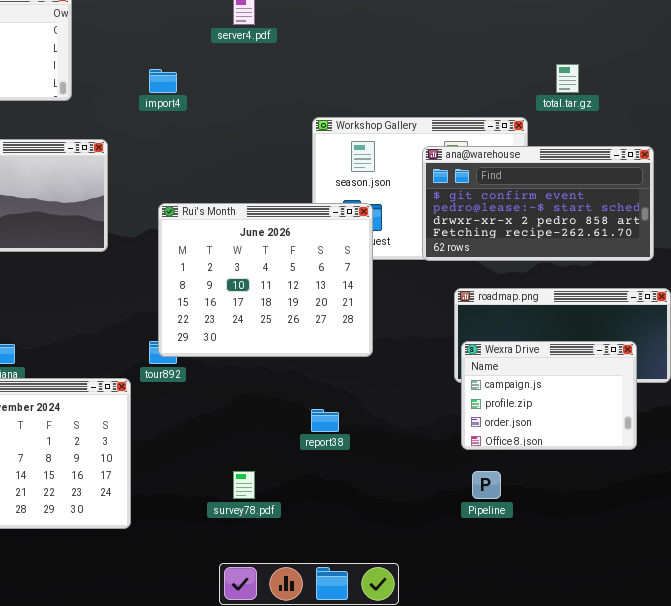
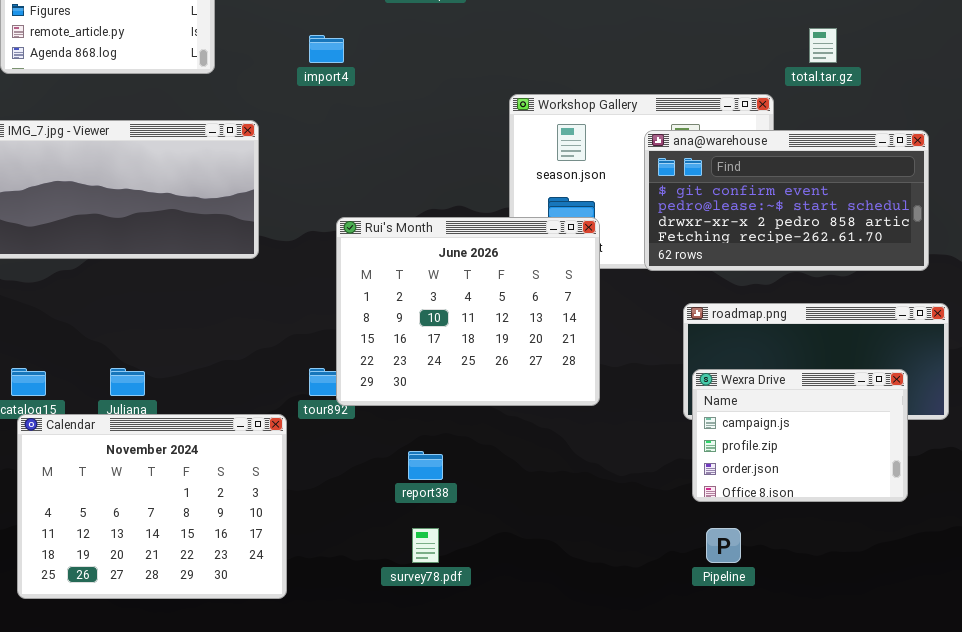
Rui's Month: [158,203,373,357] -> [336,217,600,406], moved
report38: [311,409,339,432] -> [408,451,443,480], moved

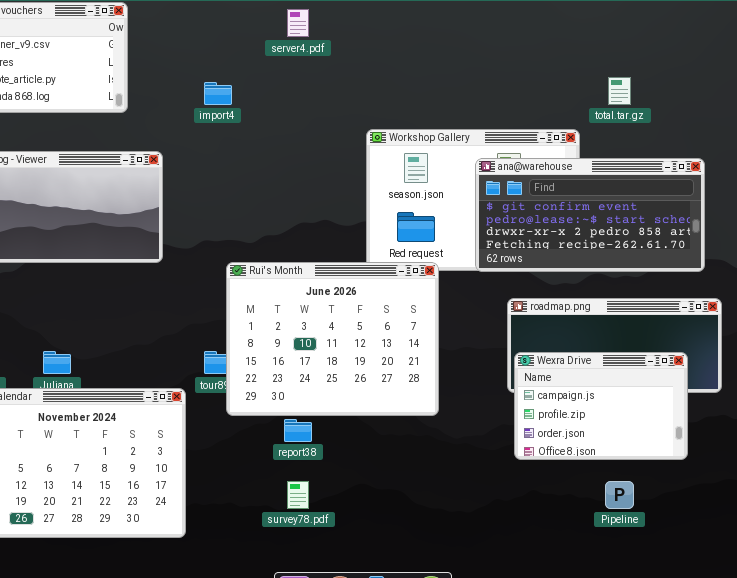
Rui's Month: [336,217,600,406] -> [226,262,439,416], moved
Pipeline: [706,528,741,563] -> [605,481,634,509], moved

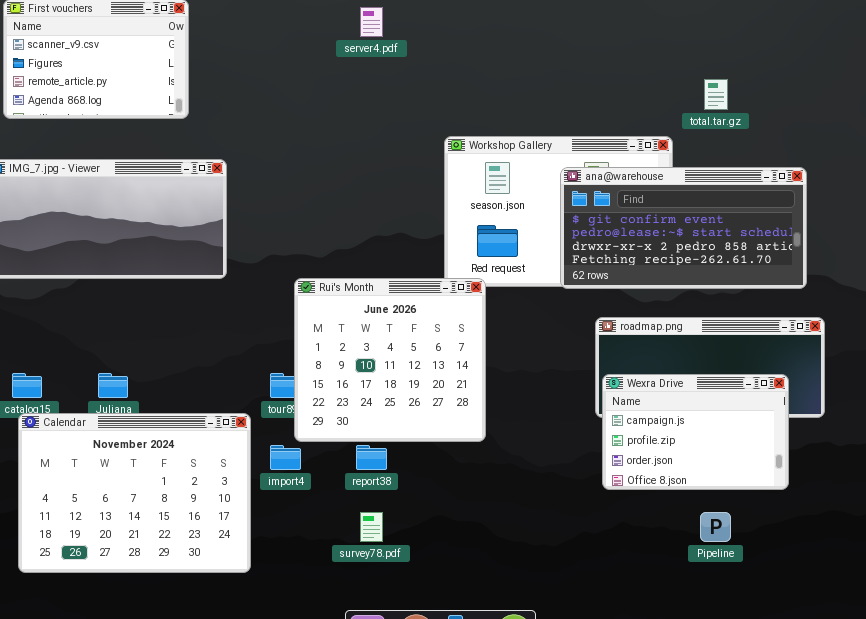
import4: [204,82,232,105] -> [270,445,301,470], moved
Rui's Month: [226,262,439,416] -> [294,278,486,442], resized

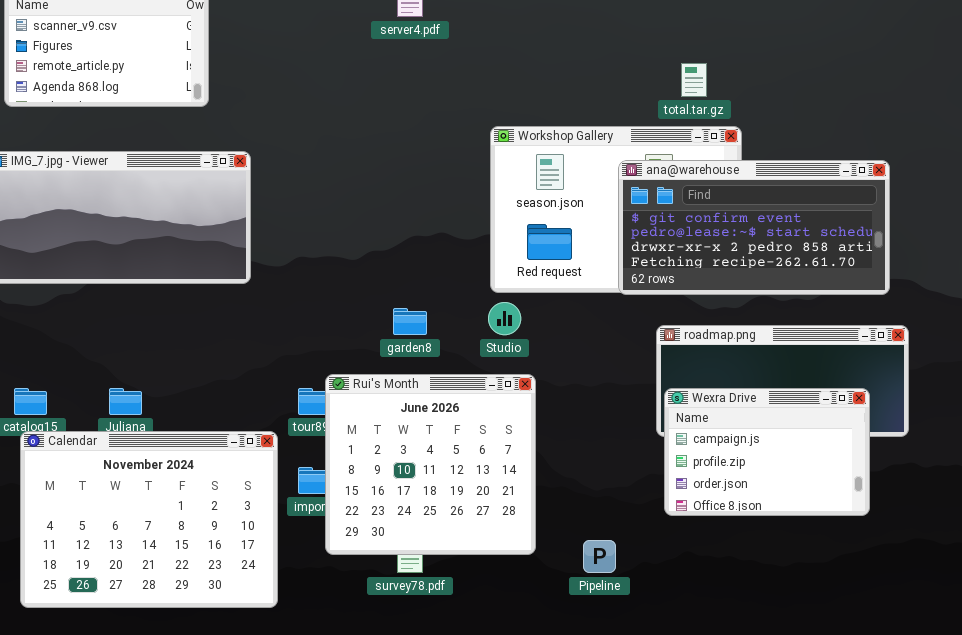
total.tar.gz: [704,79,728,110] -> [681,63,707,97], moved
Rui's Month: [294,278,486,442] -> [325,374,536,555], moved
Pipeline: [700,512,731,542] -> [583,540,616,573], moved

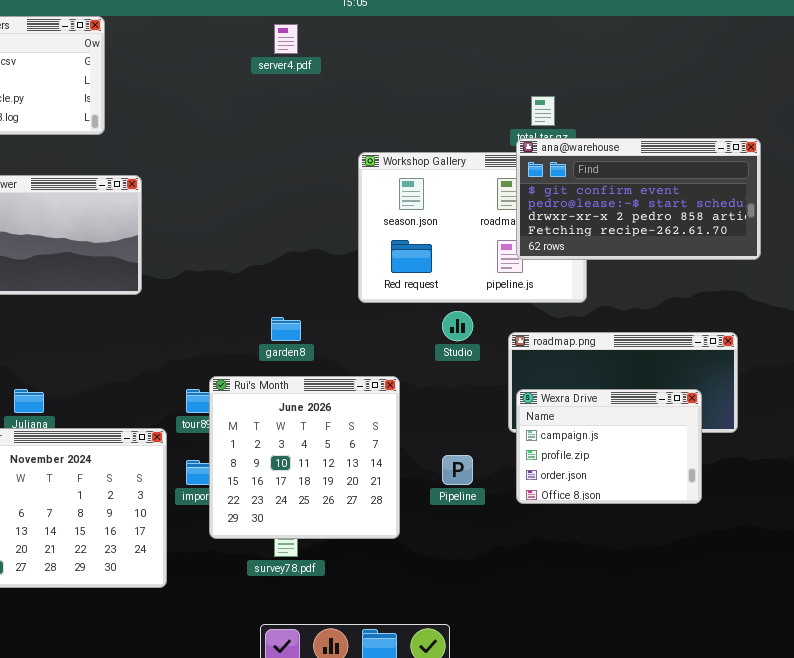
ana@warehouse: [618,160,890,295] -> [516,138,761,260], moved
Studio: [488,302,521,335] -> [442,311,473,341], moved
Pipeline: [583,540,616,573] -> [442,455,473,485], moved

